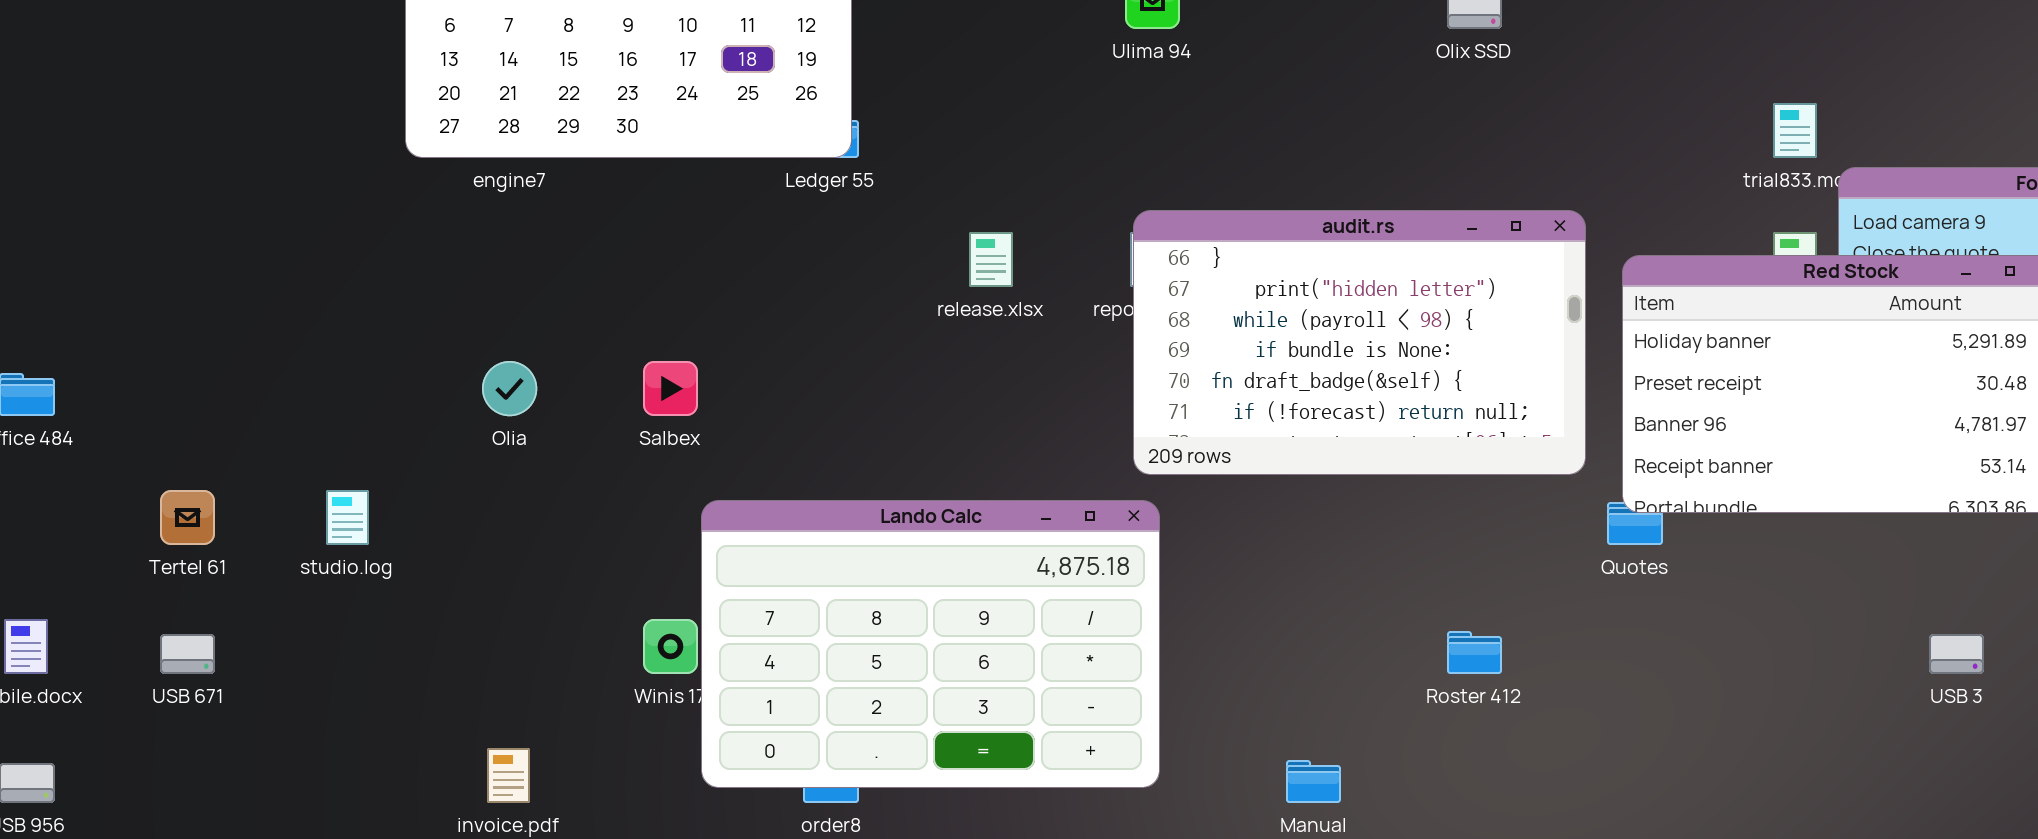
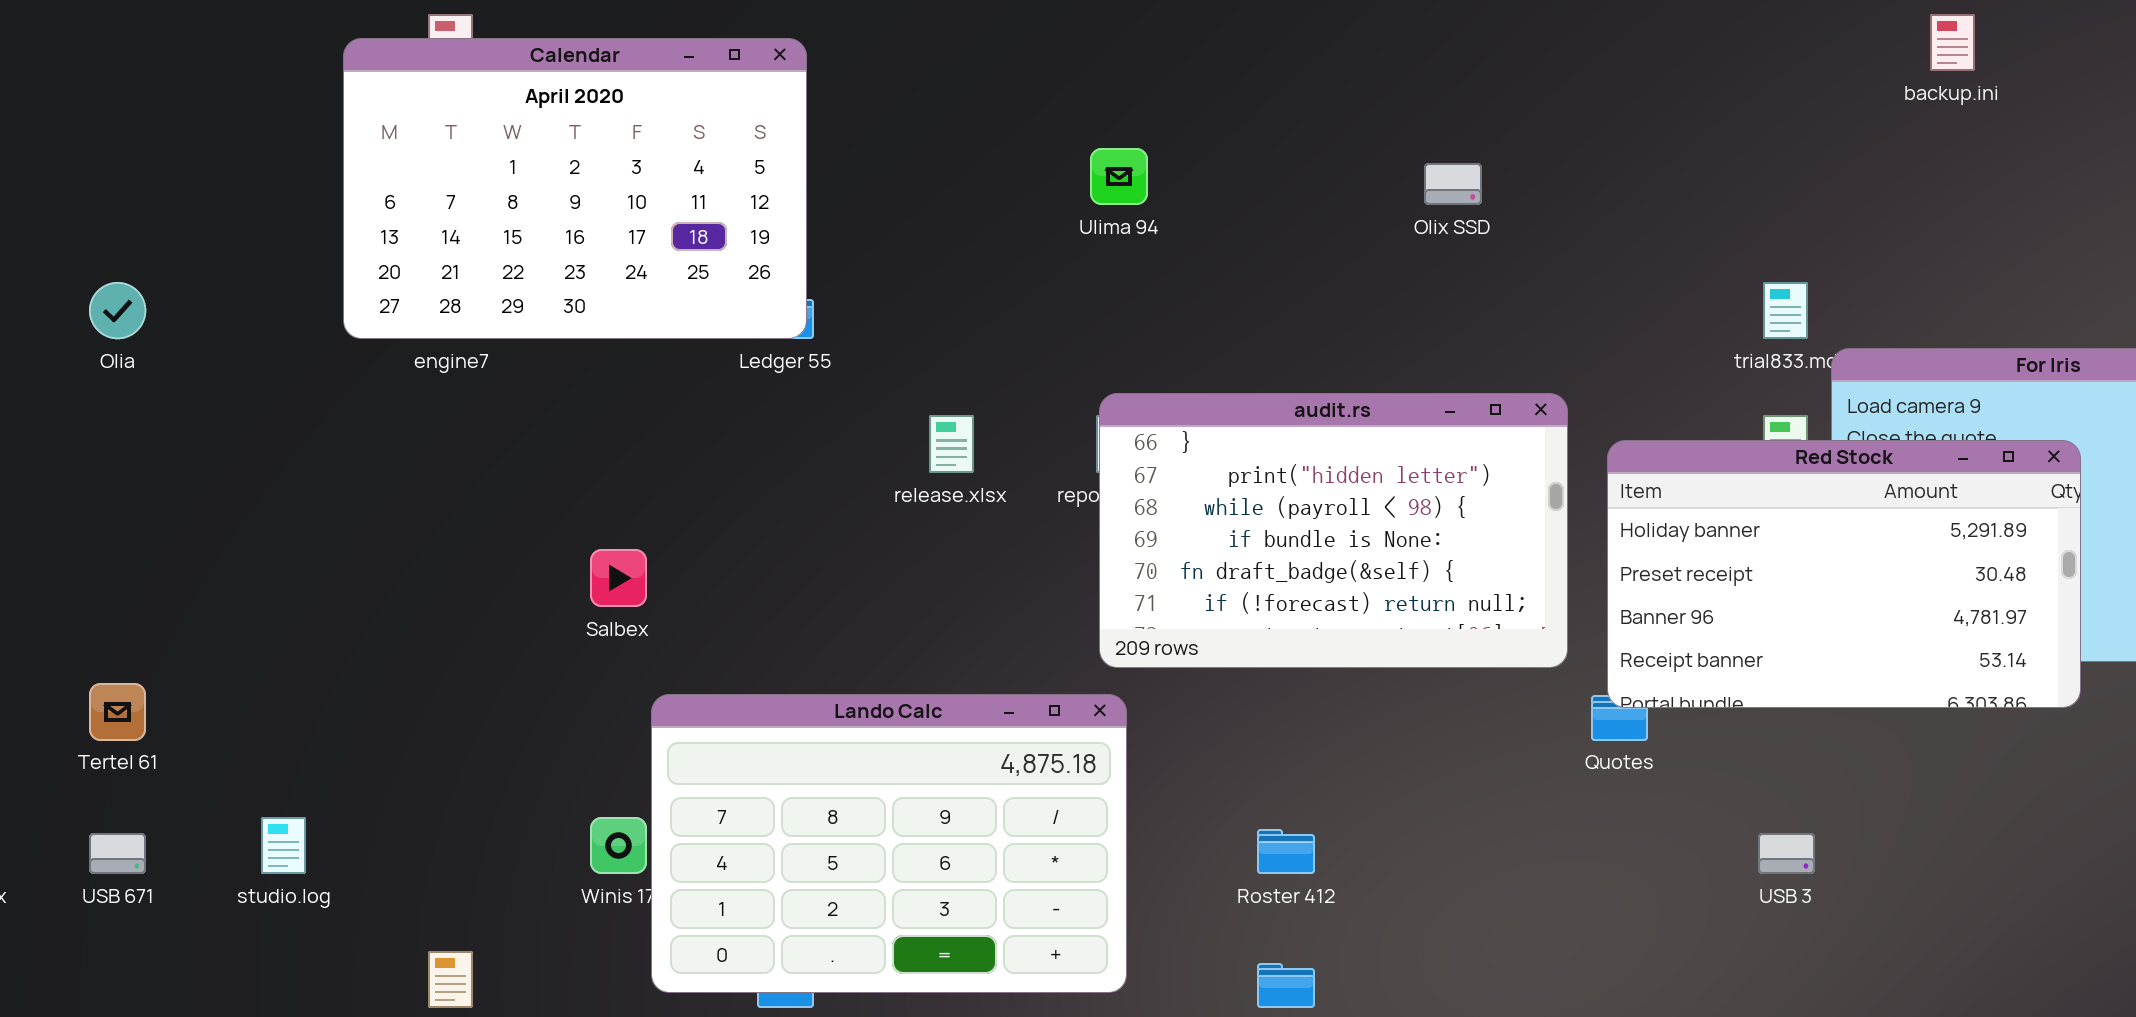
Olia: [482,361,537,416] -> [89,282,146,339], moved
studio.log: [326,490,369,545] -> [261,817,306,874], moved
Roster 412: [1447,631,1502,674] -> [1257,829,1315,874], moved
USB 3: [1929,634,1984,674] -> [1758,833,1815,874], moved

